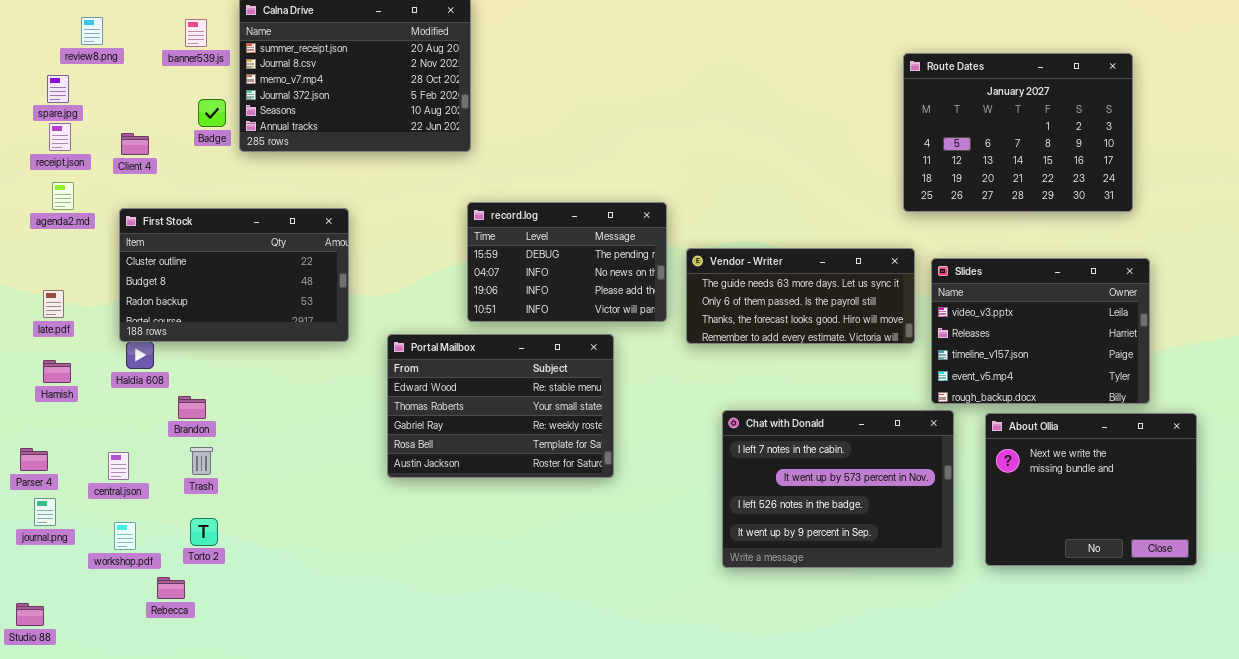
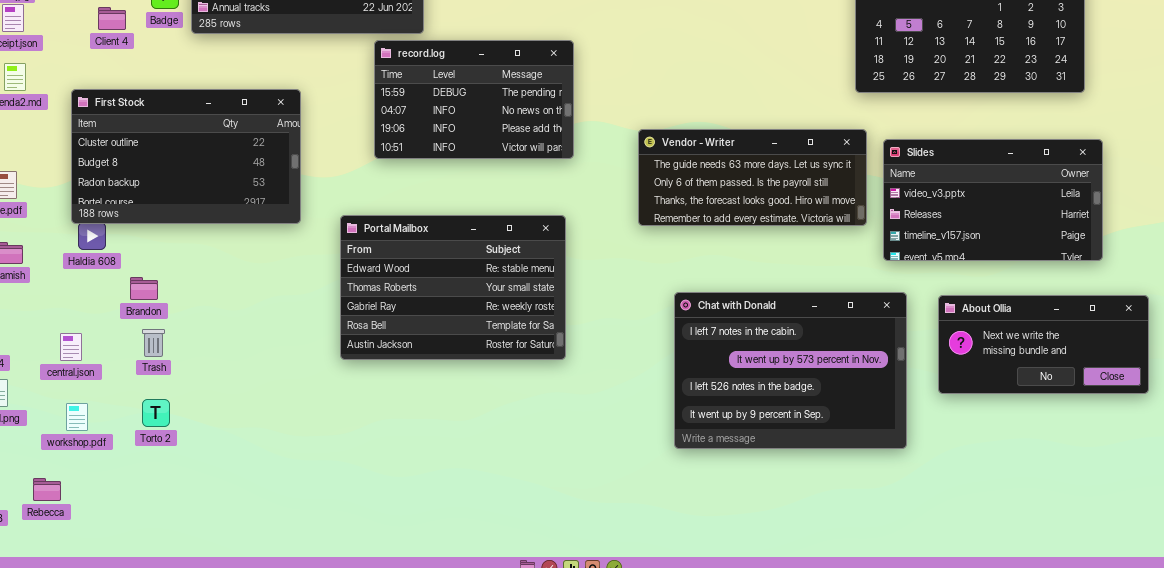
Client 4: [121,133,149,155] -> [98,7,126,30], moved
record.log: [467,202,667,322] -> [374,40,574,159], moved
Slides: [931,258,1150,404] -> [883,139,1103,261], resized
About Ollia: [985,413,1197,566] -> [938,295,1149,394], resized
Rebecca: [157,577,185,599] -> [33,478,61,501], moved

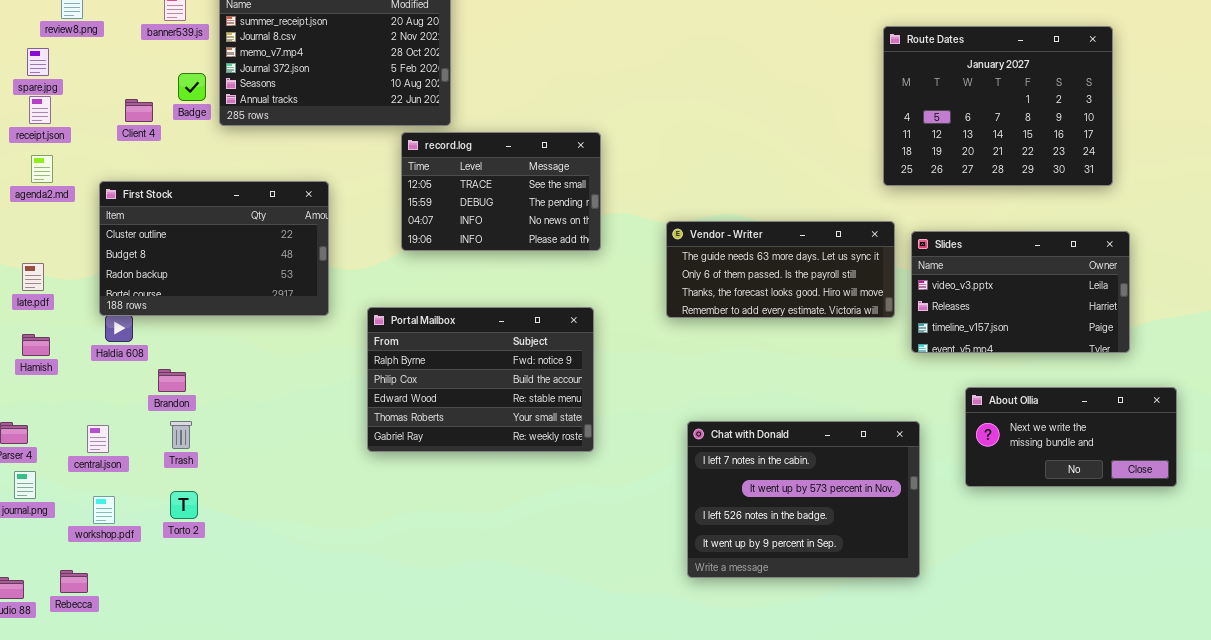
record.log: [374,40,574,159] -> [401,132,601,251], scrolled up 1 row
Portal Mailbox: [340,215,566,360] -> [367,307,594,452], scrolled up 2 rows
Chat with Donald: [674,292,907,449] -> [687,421,920,578], moved

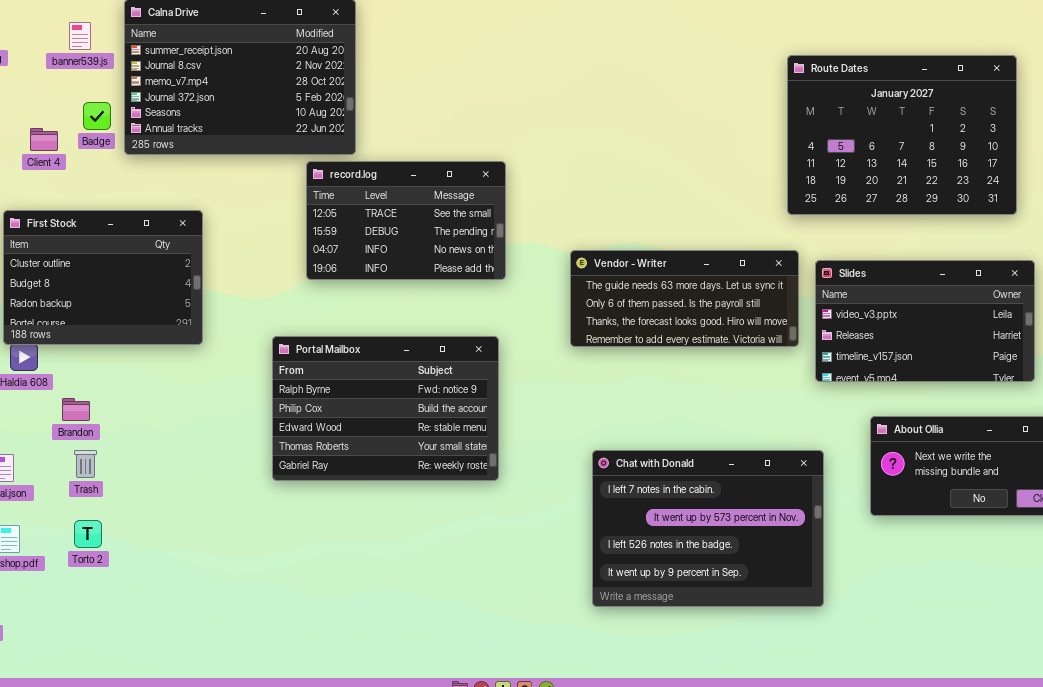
First Stock: [99,181,329,316] -> [3,210,203,345], resized

